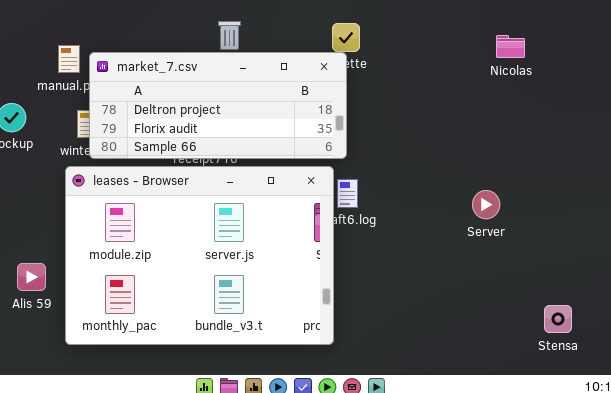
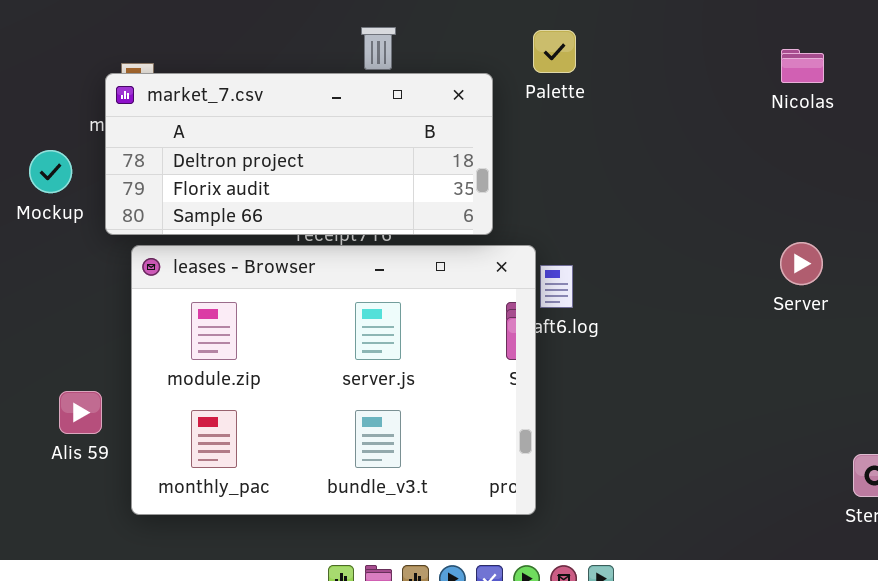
market_7.csv: [89,52,347,159] -> [105,73,493,235], moved
Server: [472,190,500,219] -> [780,242,823,285], moved

